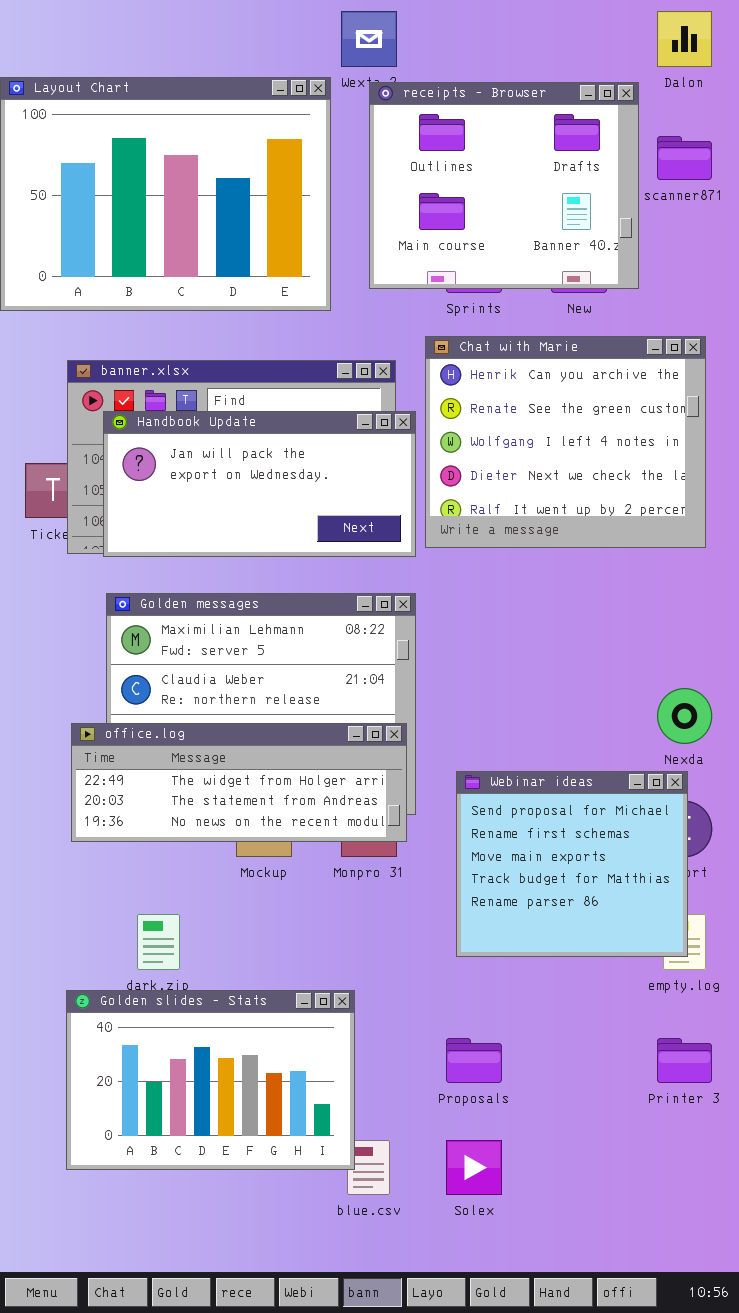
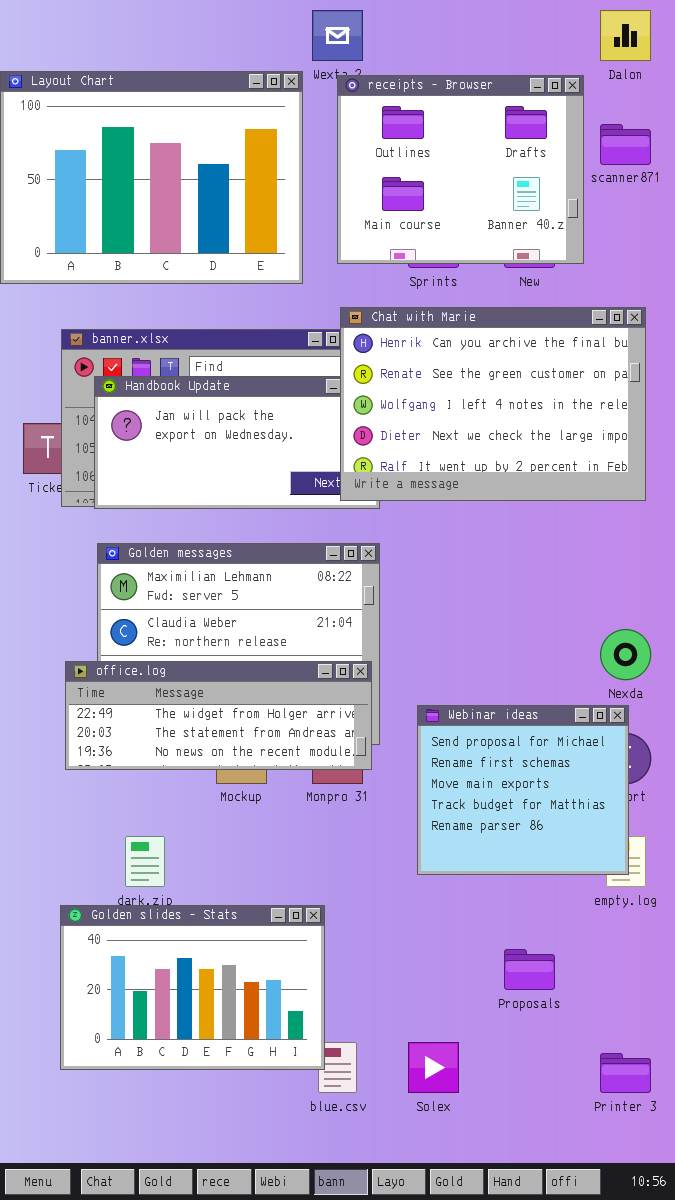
Chat with Marie: [425,336,706,548] -> [340,307,646,501], resized
Proposals: [446,1038,502,1083] -> [504,949,555,990], moved
Printer 3: [657,1038,712,1083] -> [600,1053,651,1093], moved

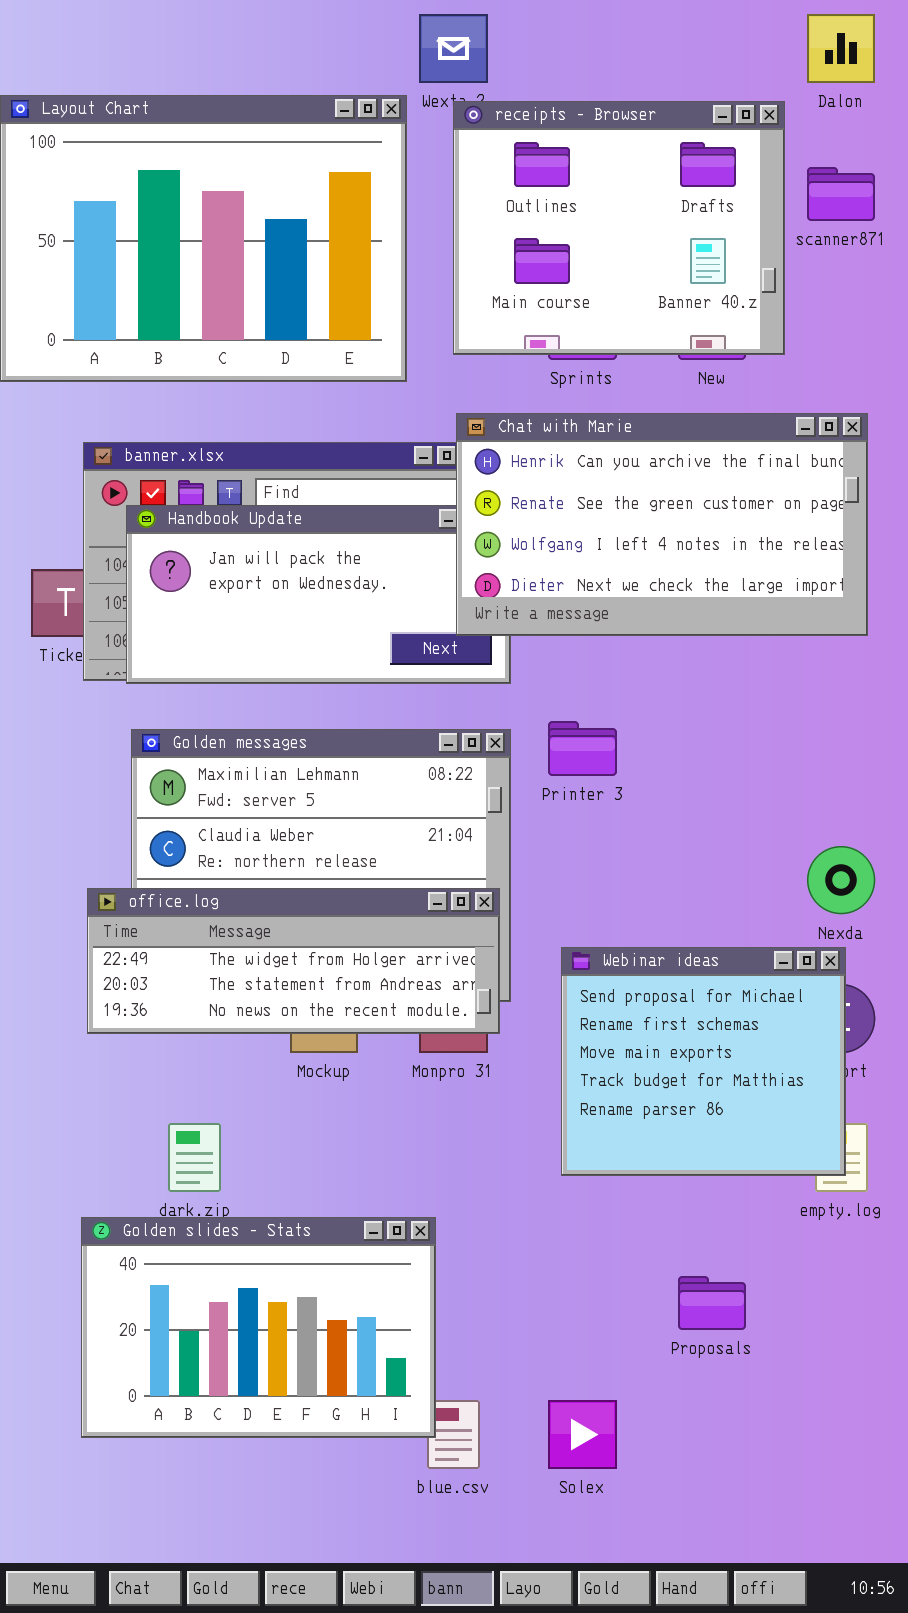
Chat with Marie: [340,307,646,501] -> [456,413,868,636], resized
Printer 3: [600,1053,651,1093] -> [548,721,617,776], moved

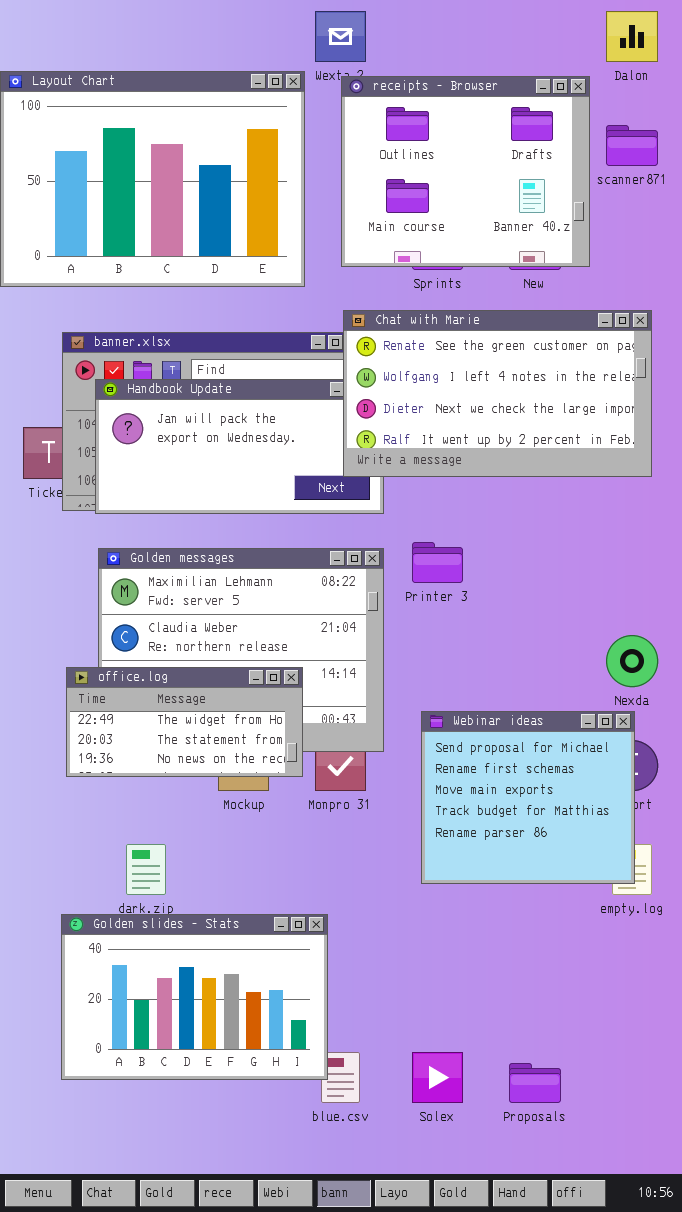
Chat with Marie: [456,413,868,636] -> [343,310,652,477], scrolled down 1 row
office.log: [87,888,500,1034] -> [66,667,303,777], resized
Proposals: [678,1276,746,1330] -> [509,1063,561,1103], moved

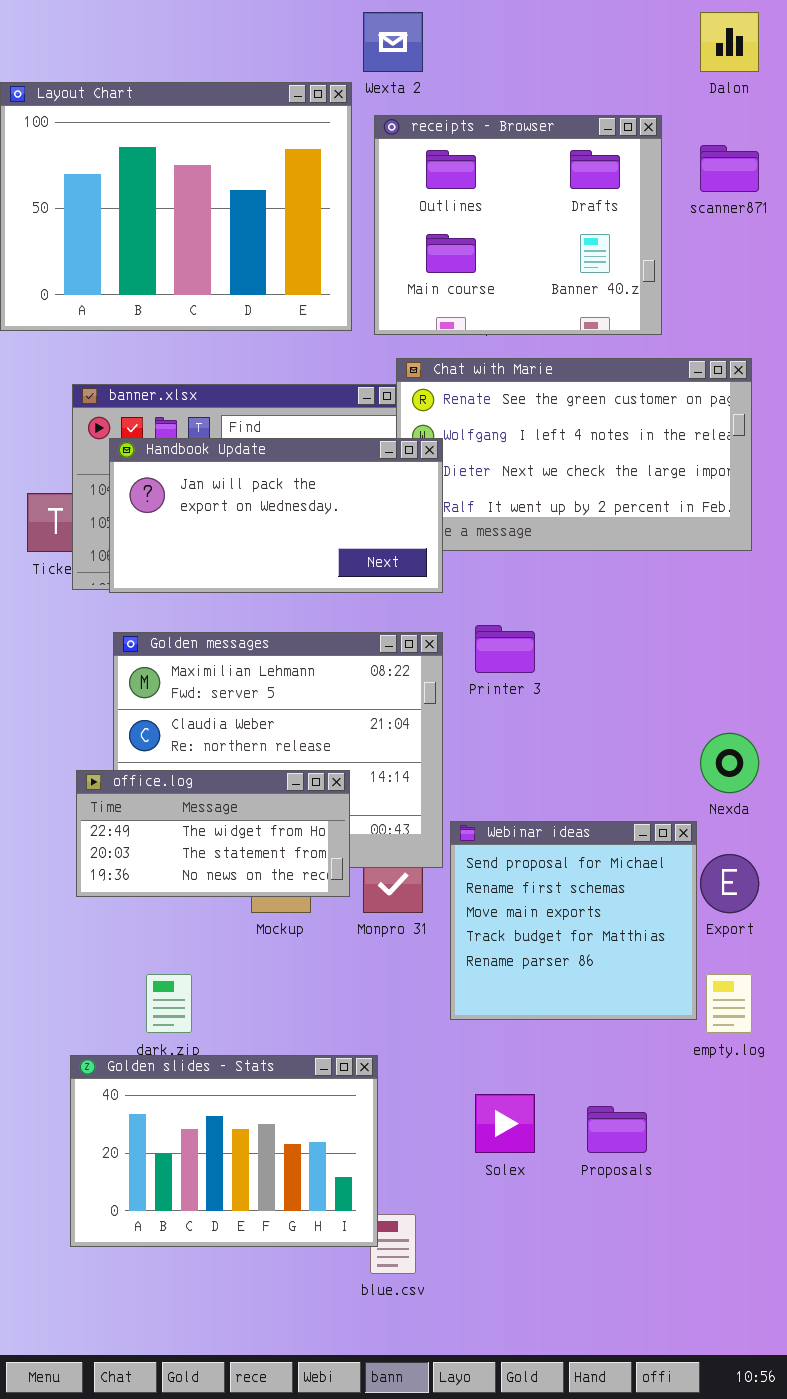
receipts - Browser: [341,76,590,267] -> [374,115,662,335], moved
Handbook Update: [95,379,384,514] -> [109,438,443,593], raised
Webinar ideas: [421,711,635,884] -> [450,821,697,1020], moved
Solex: [412,1052,463,1103] -> [475,1094,535,1153], moved
Proposals: [509,1063,561,1103] -> [587,1106,647,1153], moved

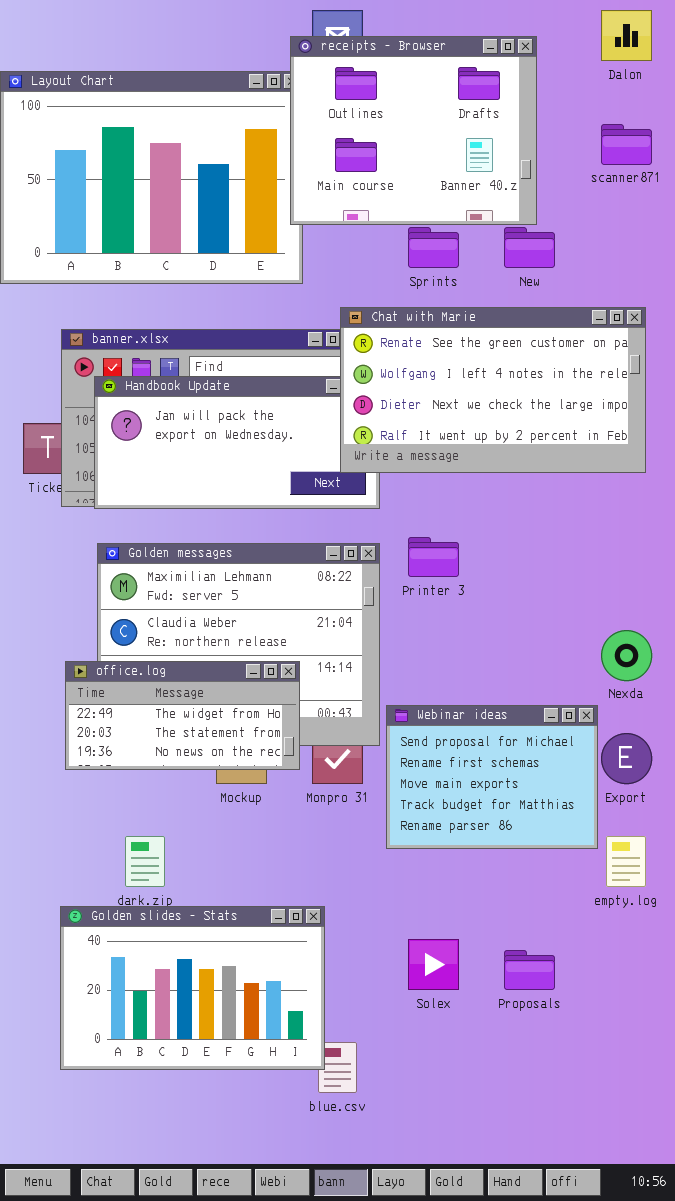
receipts - Browser: [374,115,662,335] -> [290,36,537,225], moved
Chat with Marie: [396,358,752,551] -> [340,307,646,473], raised
Webinar ideas: [450,821,697,1020] -> [386,705,598,849], resized

